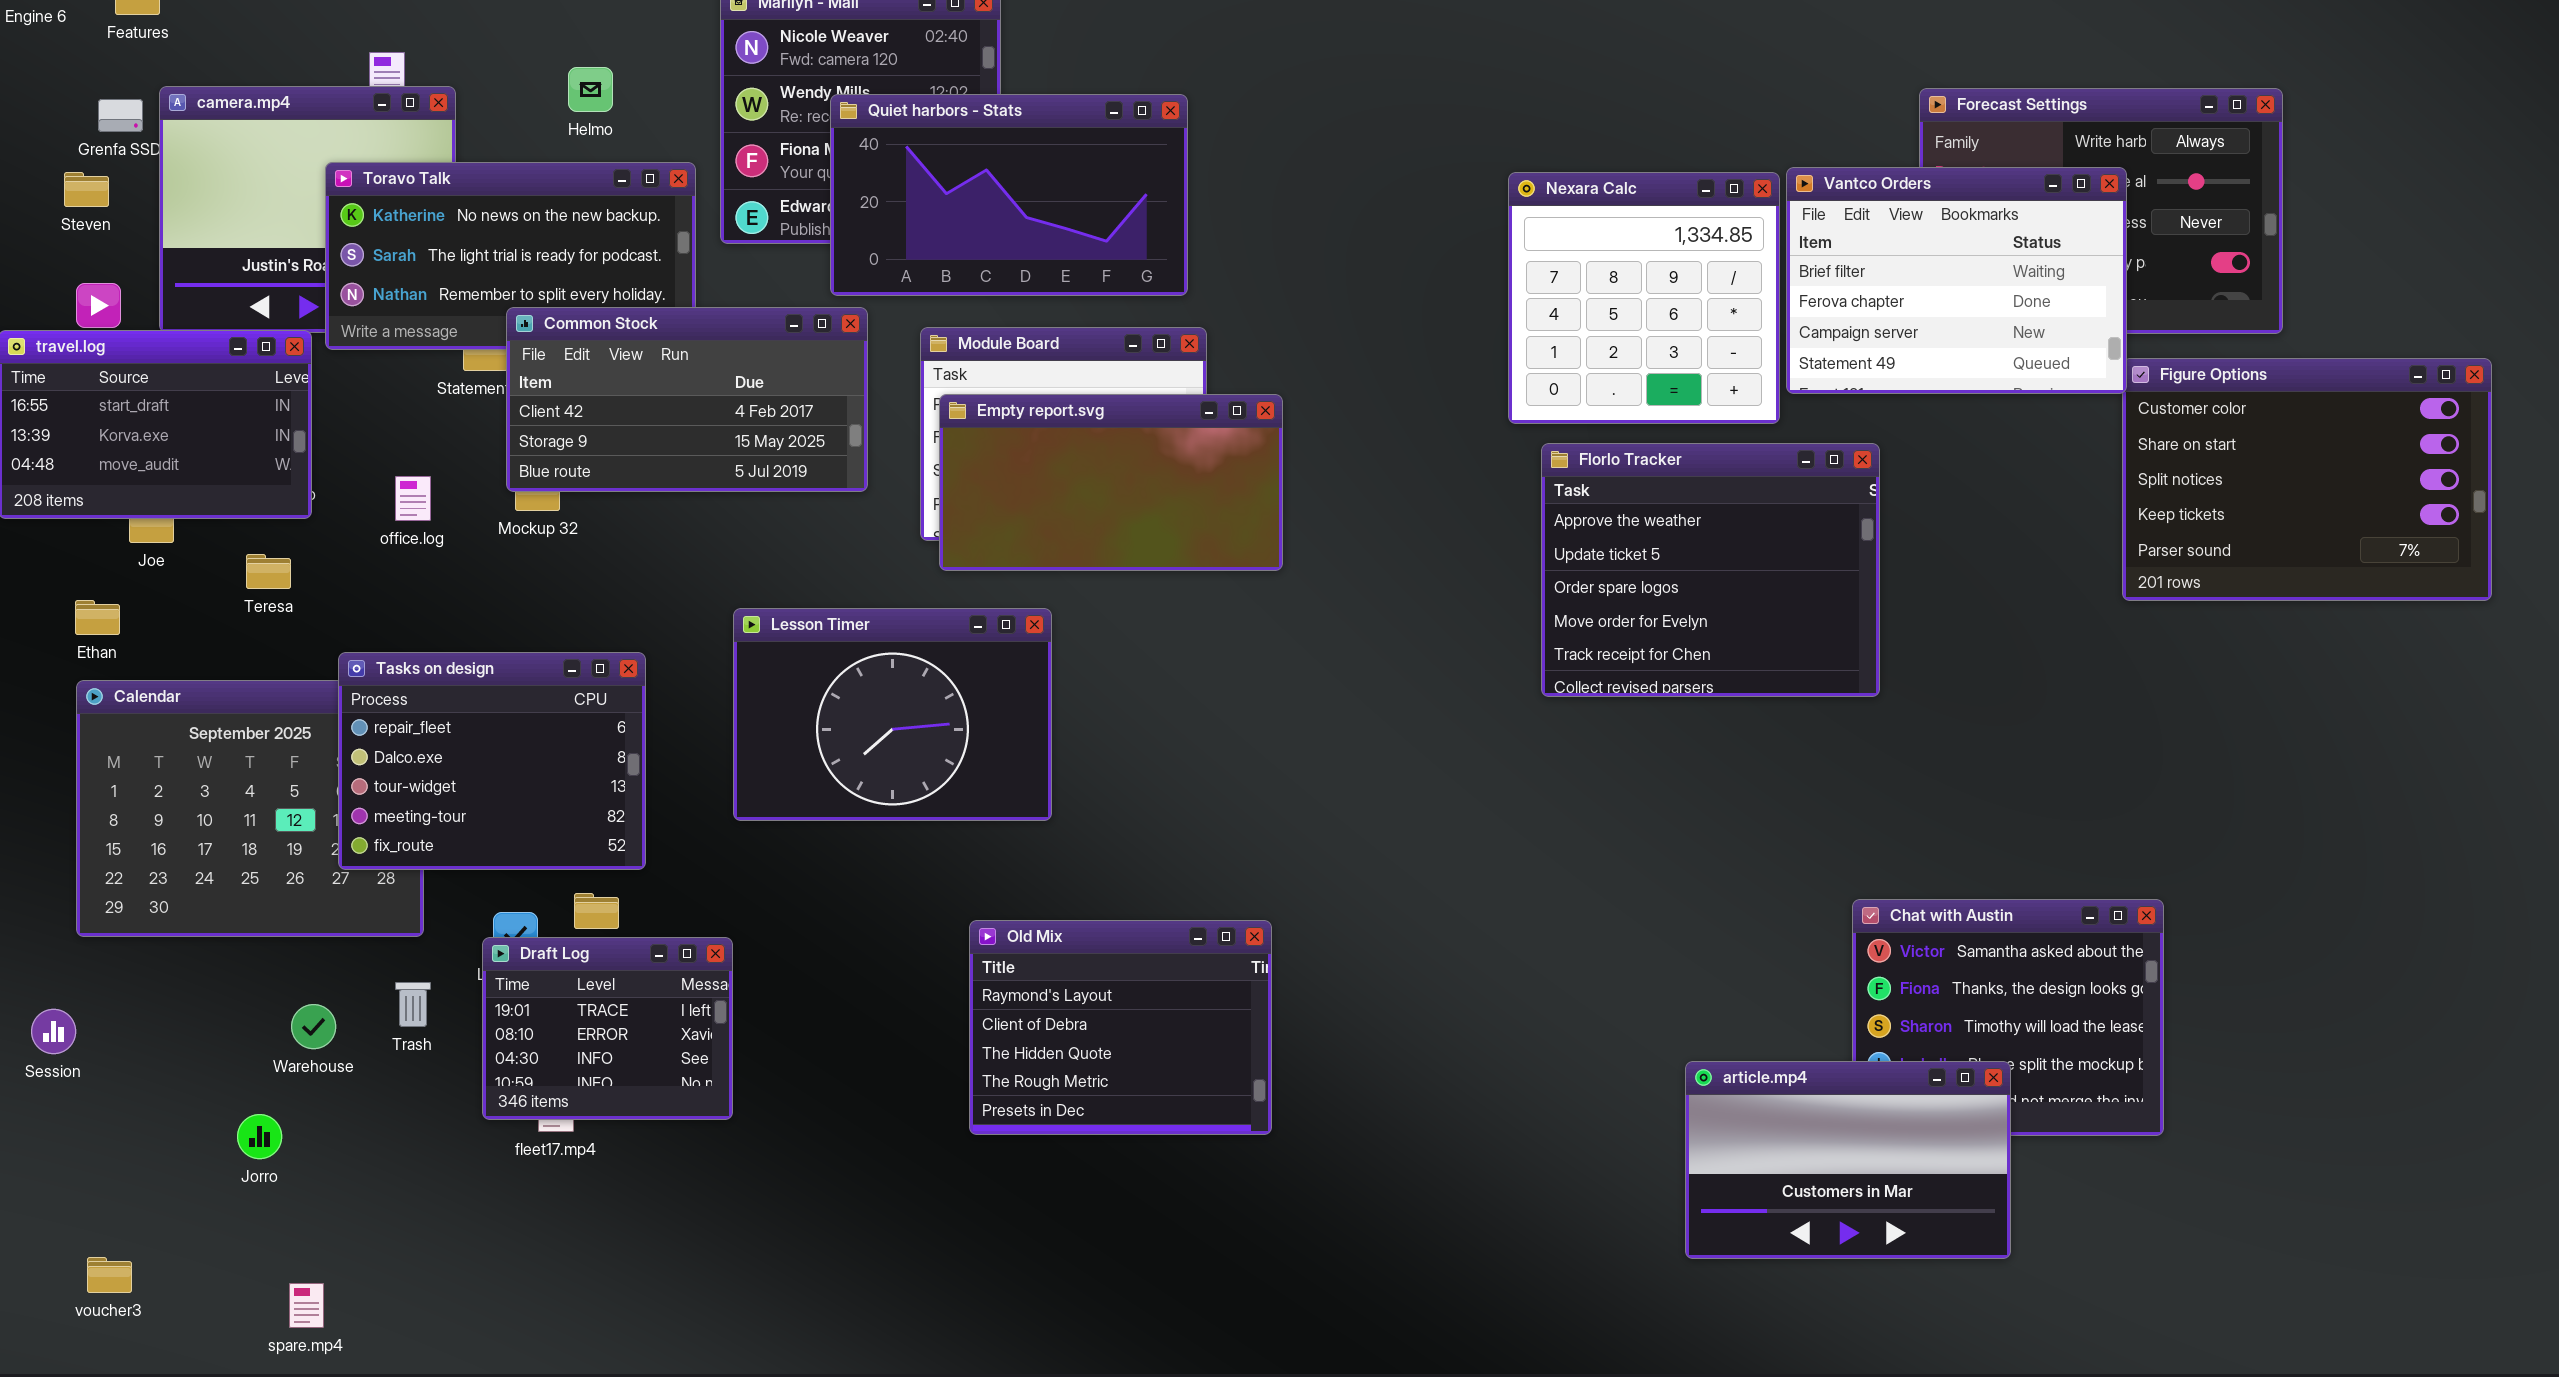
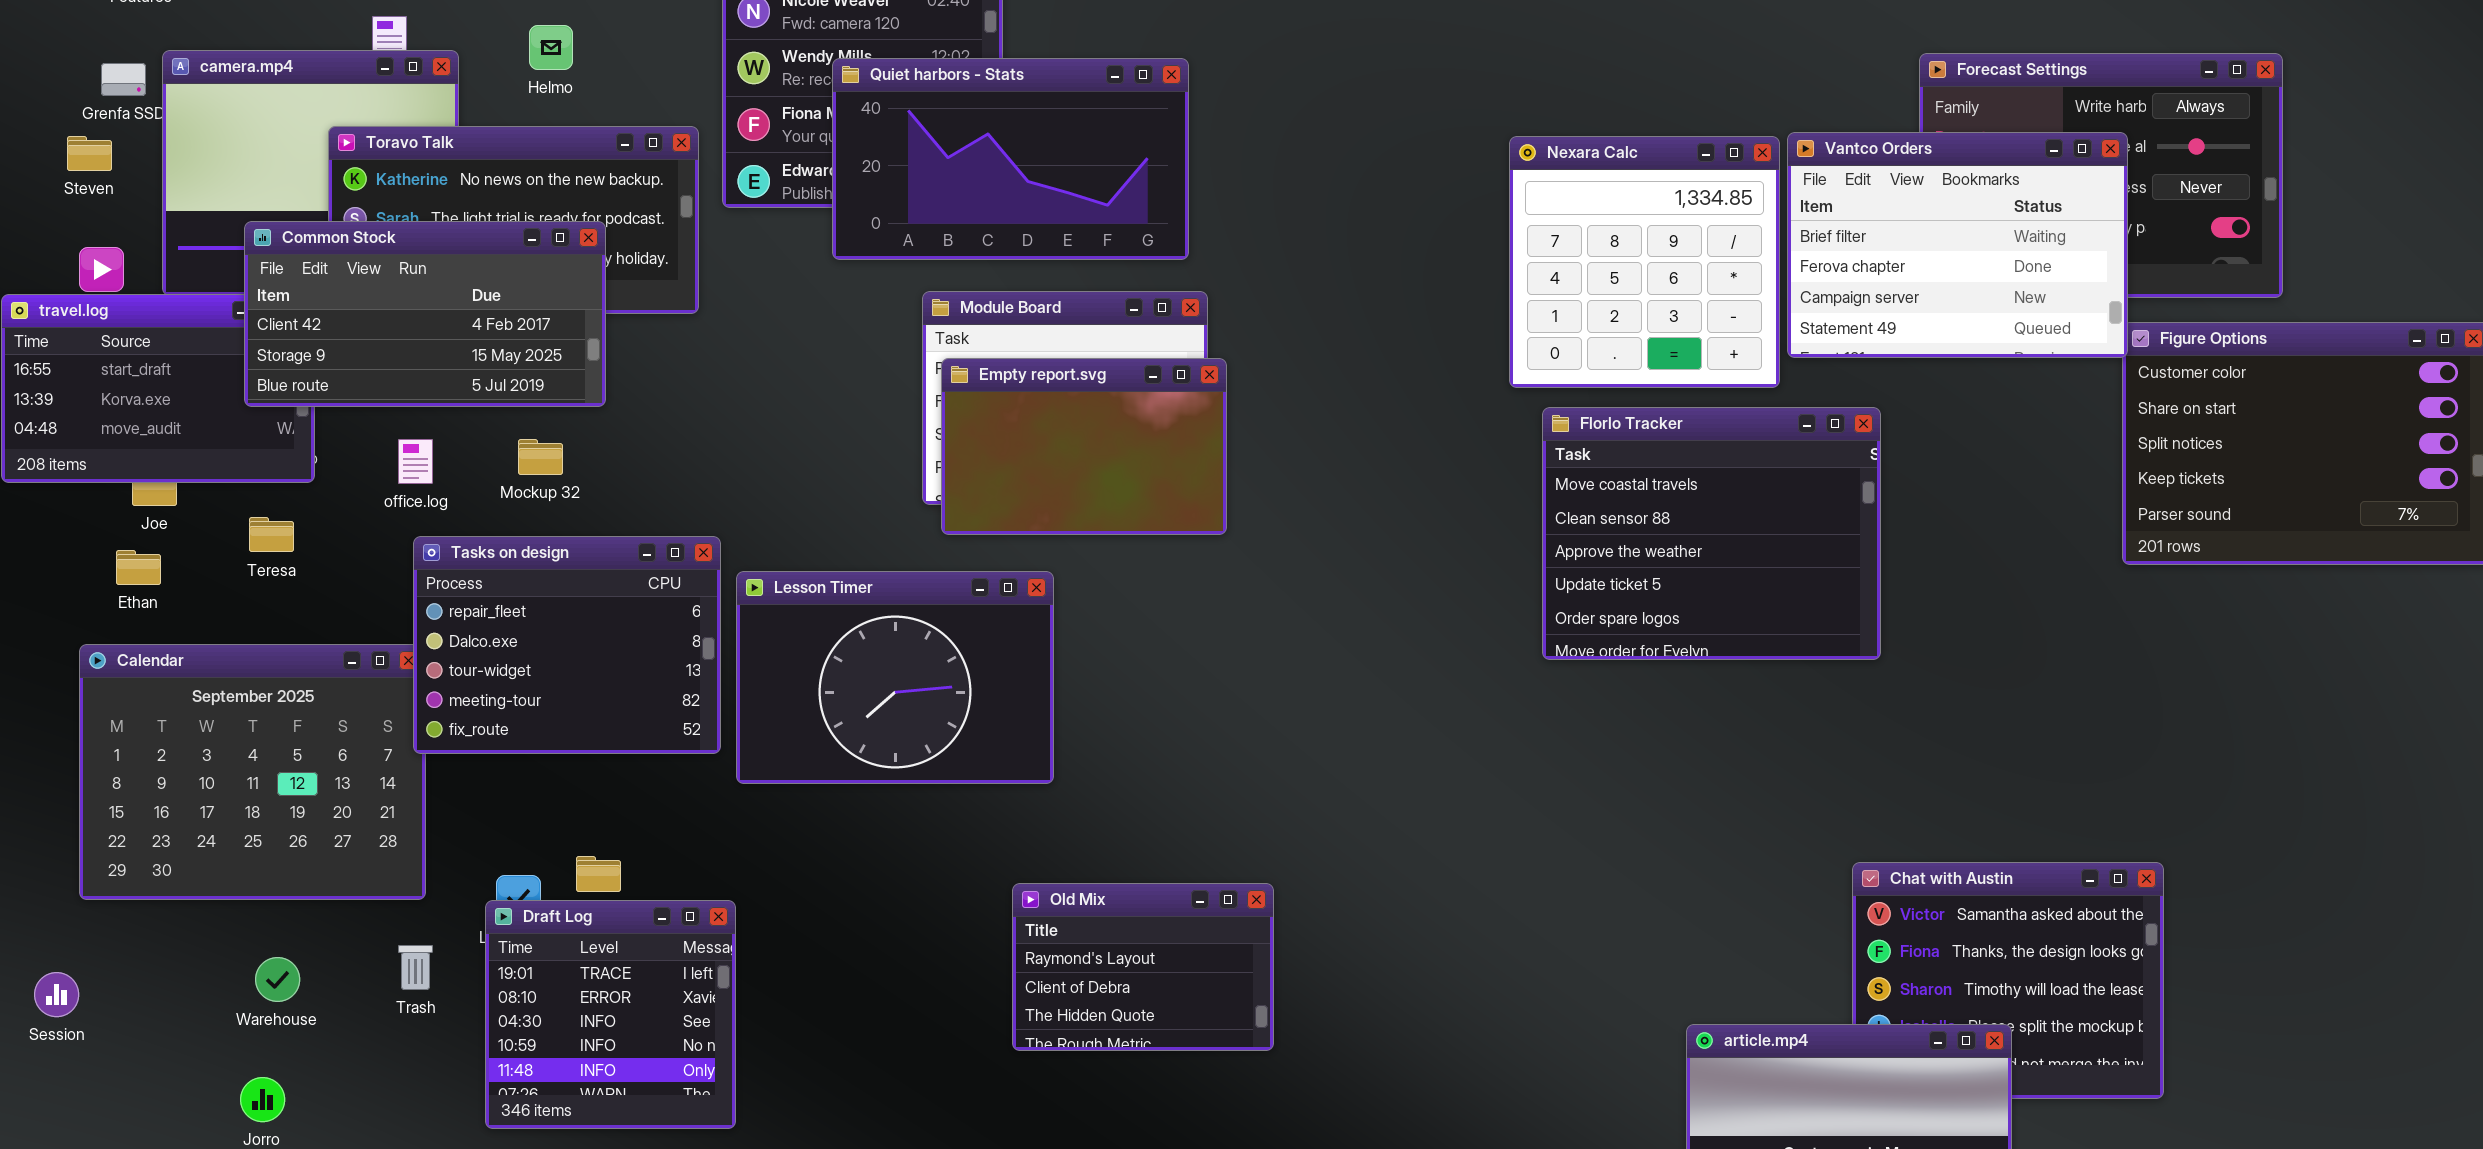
Helmo: [568,67,613,112] -> [529,25,573,70], moved
Common Stock: [506,307,868,492] -> [244,221,606,407], moved
Empty report.svg: [939,394,1283,571] -> [941,358,1227,535], resized
Florlo Tracker: [1541,443,1880,697] -> [1542,407,1881,660], scrolled up 2 rows
Ethan: [75,600,120,635] -> [116,550,161,585], moved
Tasks on design: [338,652,646,870] -> [413,536,721,754], moved
Old Mix: [969,920,1272,1135] -> [1012,883,1274,1051], resized
Draft Log: [482,937,733,1120] -> [485,900,736,1129], resized
Warehouse: [291,1004,336,1049] -> [255,957,300,1002], moved

